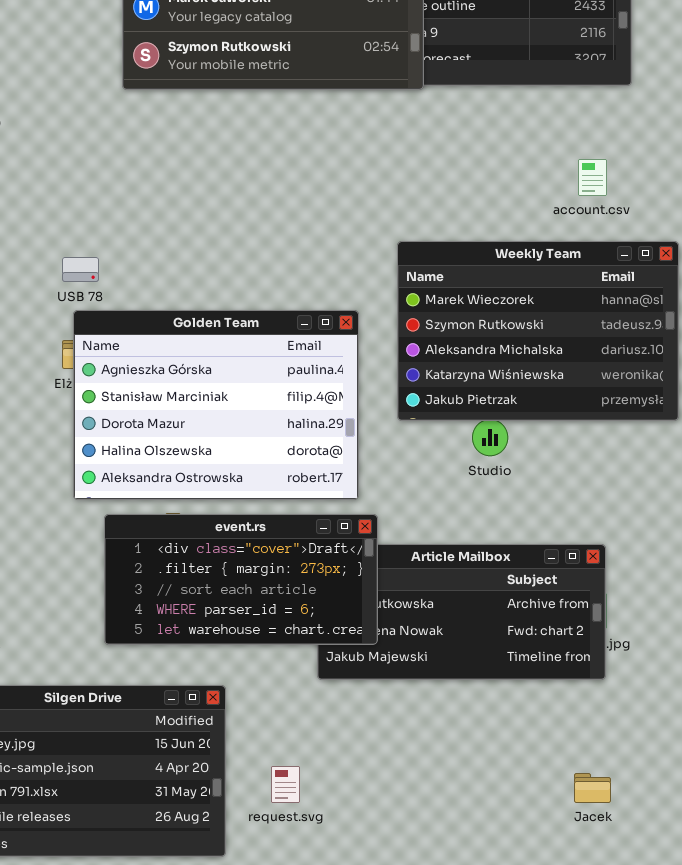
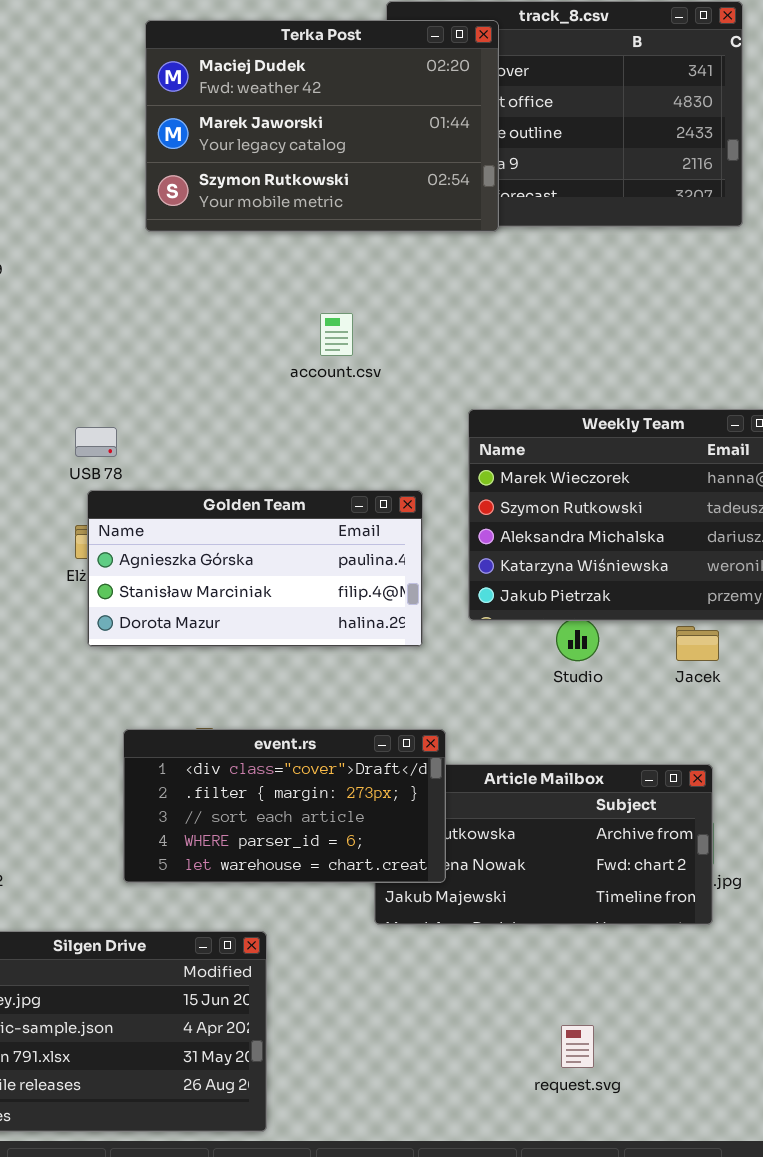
account.csv: [578,159,607,196] -> [320,313,353,356], moved
Golden Team: [73,310,359,500] -> [87,490,423,647], resized
request.svg: [271,766,300,803] -> [561,1025,594,1068], moved
Jacek: [574,773,611,803] -> [676,626,719,661], moved

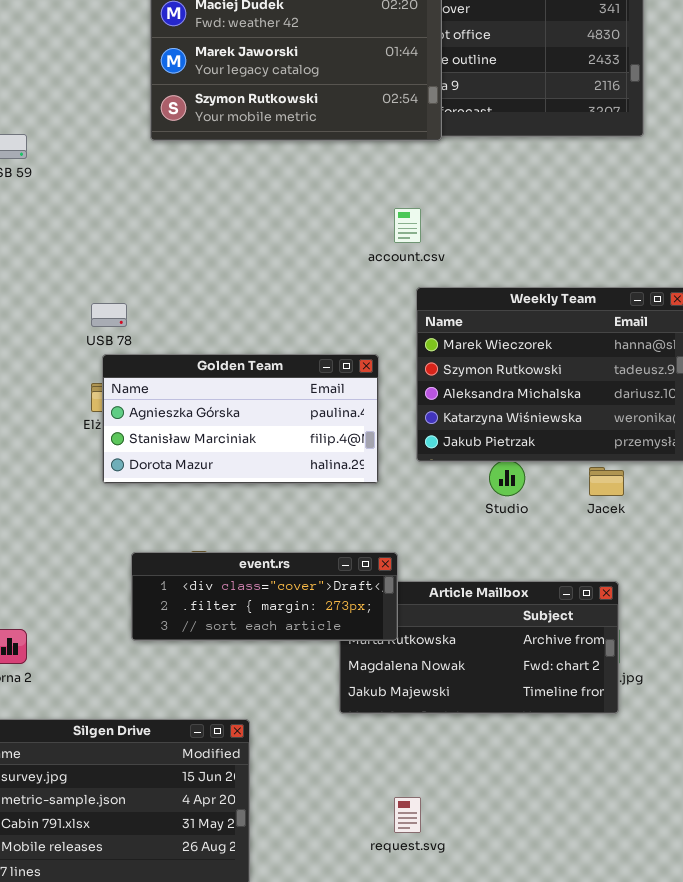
account.csv: [320,313,353,356] -> [394,208,421,243], moved
event.rs: [123,729,446,883] -> [131,552,398,641], resized
request.svg: [561,1025,594,1068] -> [394,797,421,833], moved

